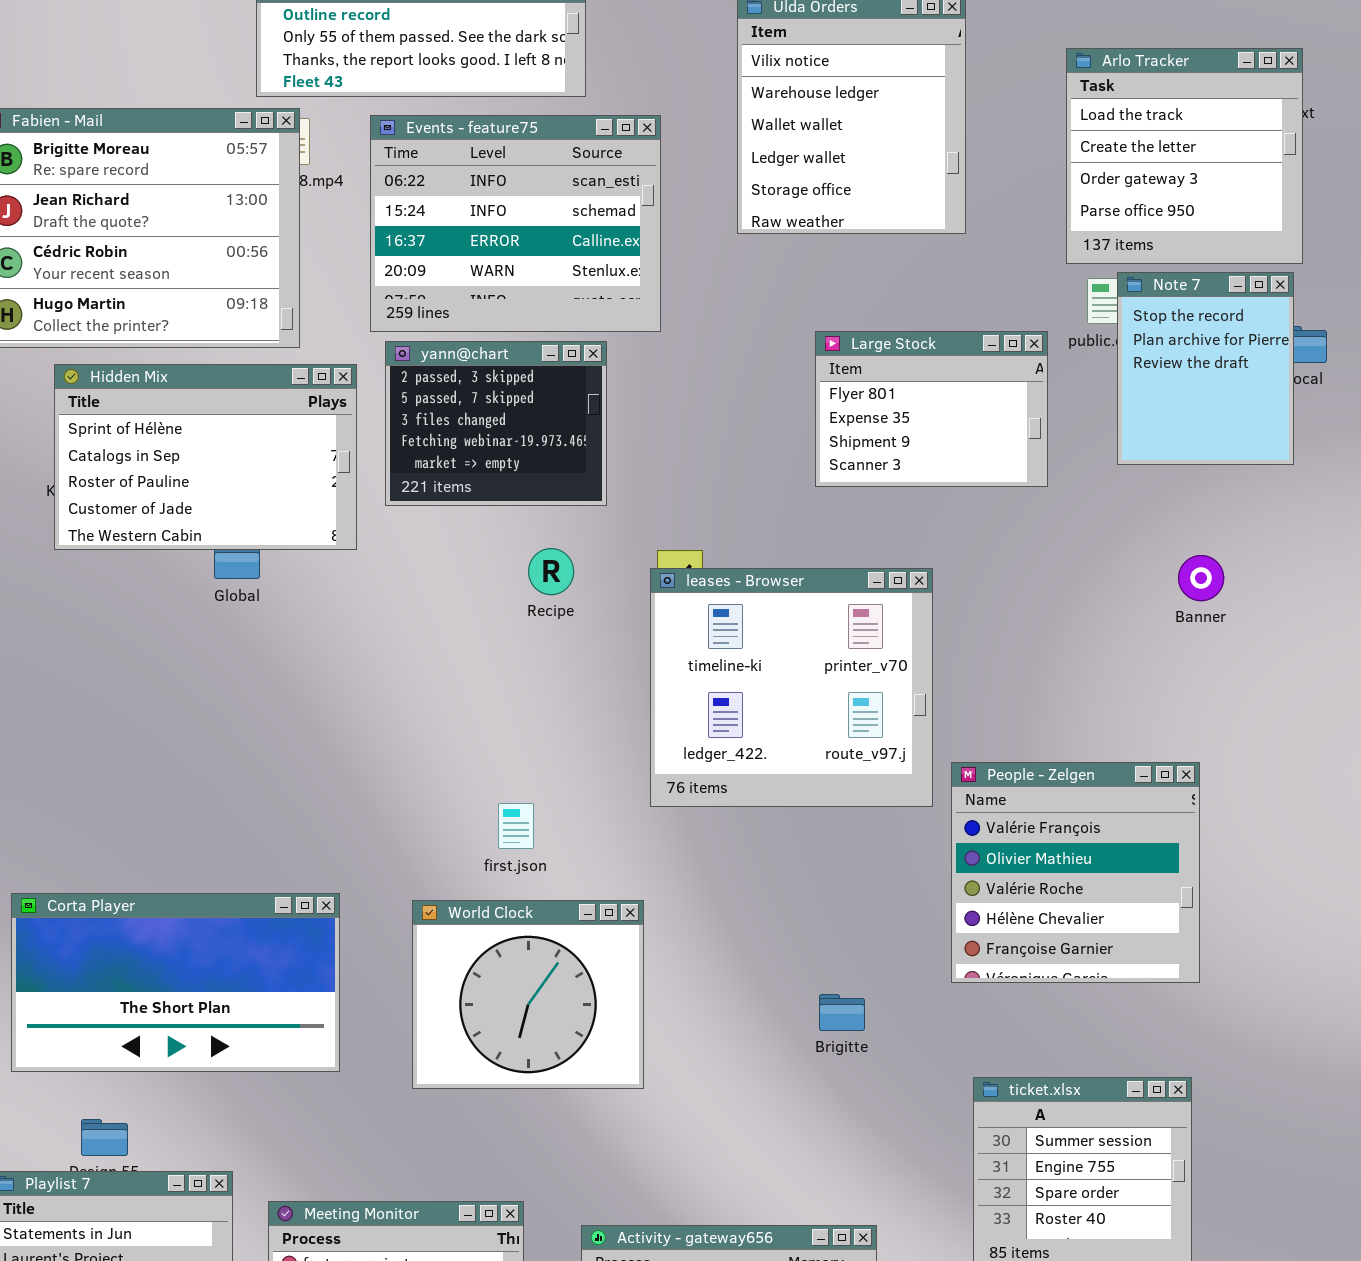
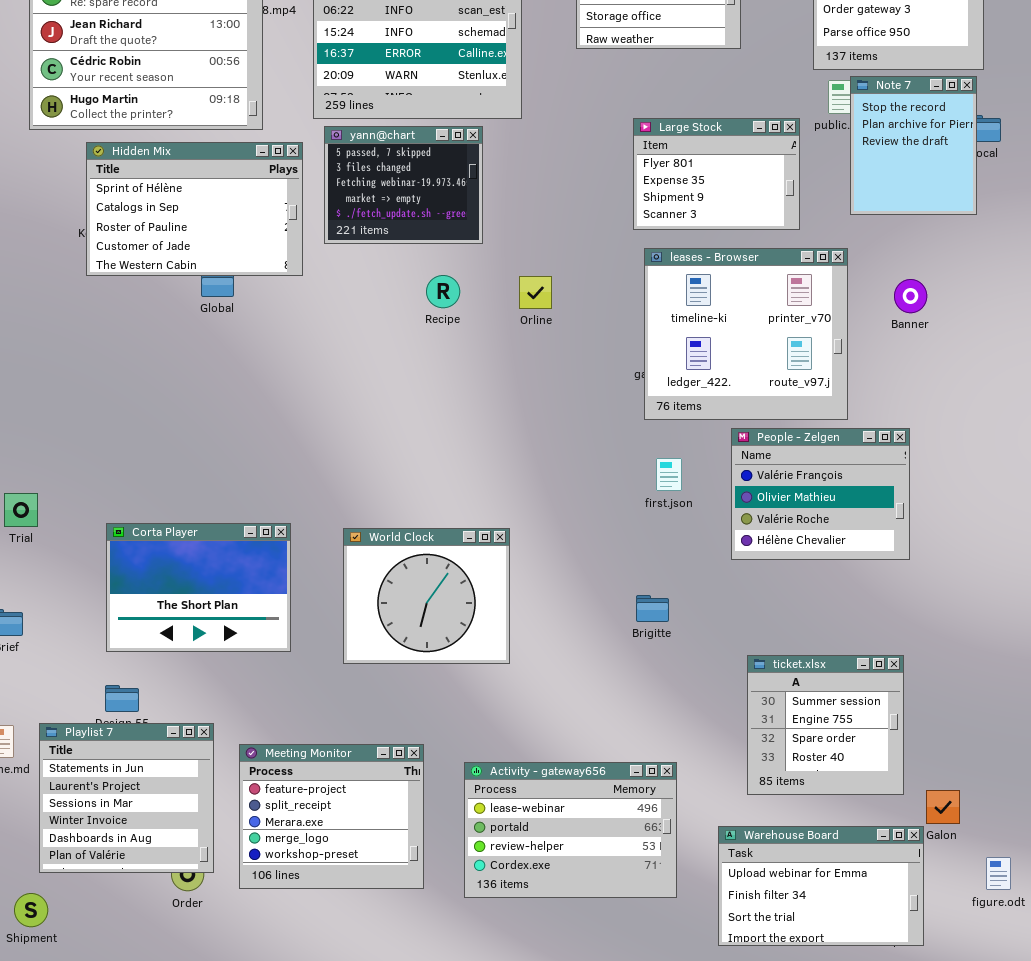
yann@chart: [385,341,607,506] -> [324,126,483,244], scrolled down 1 row
leases - Browser: [650,568,933,807] -> [644,248,848,420], moved
People - Zelgen: [951,762,1200,983] -> [731,428,910,560], resized
first.json: [498,803,534,849] -> [656,458,682,491], moved
Corta Player: [11,893,340,1072] -> [106,523,291,652], resized

